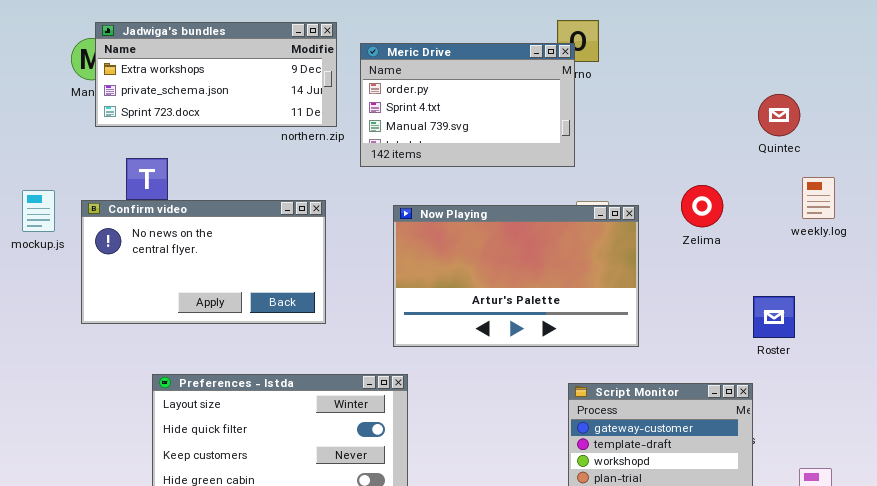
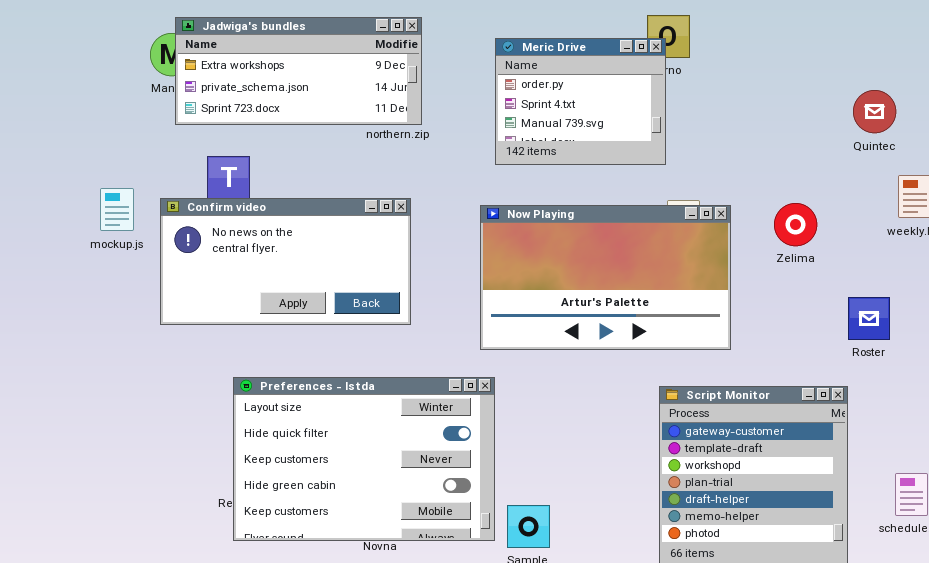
Meric Drive: [360,43,575,167] -> [495,38,666,165], resized
Zelima: [681,185,723,227] -> [774,203,817,246], moved

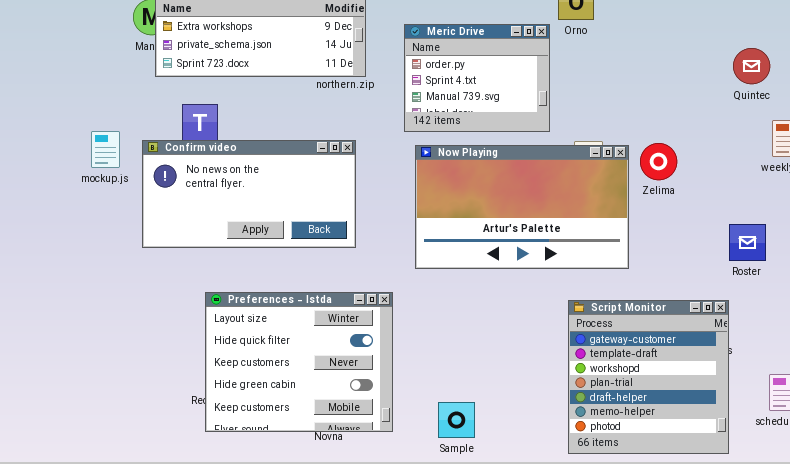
Meric Drive: [495,38,666,165] -> [404,24,550,132], moved
Zelima: [774,203,817,246] -> [640,143,677,180], moved
Preferences - Istda: [233,377,495,541] -> [205,292,393,432], resized

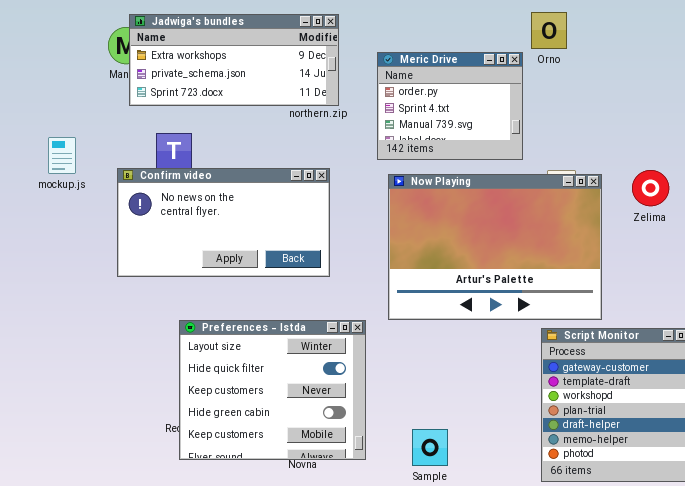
mockup.js: [91,131,120,168] -> [48,137,76,174], moved
Zelima: [640,143,677,180] -> [632,170,669,206], moved
Now Playing: [415,145,629,269] -> [388,174,602,320], resized

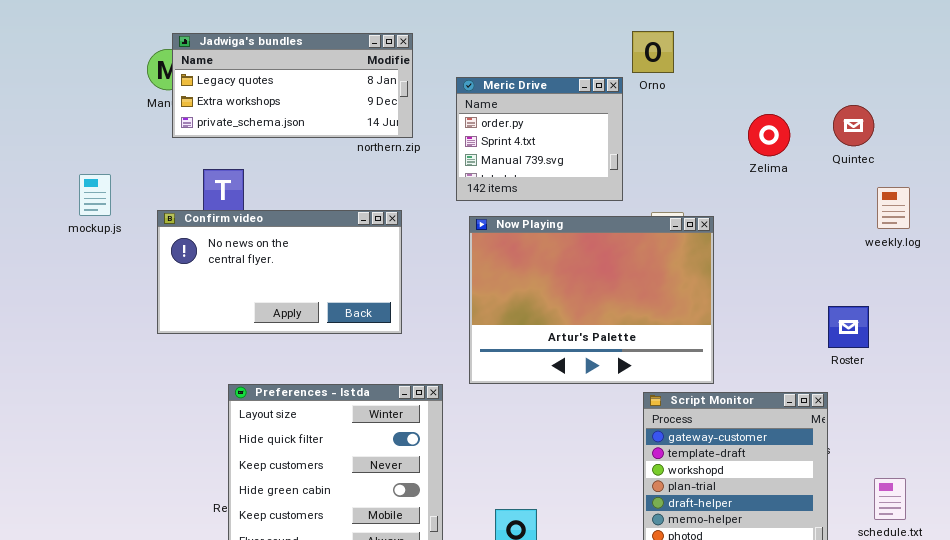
Jadwiga's bundles: [129,14,339,106] -> [172,33,413,138], scrolled up 1 row
Zelima: [632,170,669,206] -> [748,114,790,156], moved

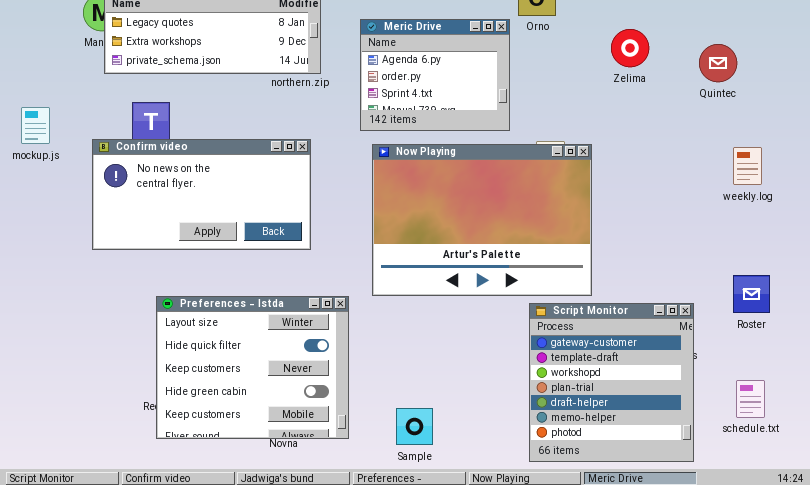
Meric Drive: [456,77,623,201] -> [360,19,510,131], scrolled up 1 row
Zelima: [748,114,790,156] -> [611,29,649,67], moved
weekly.log: [877,187,910,229] -> [733,147,762,185], moved
Roster: [828,306,869,348] -> [733,275,770,313], moved

